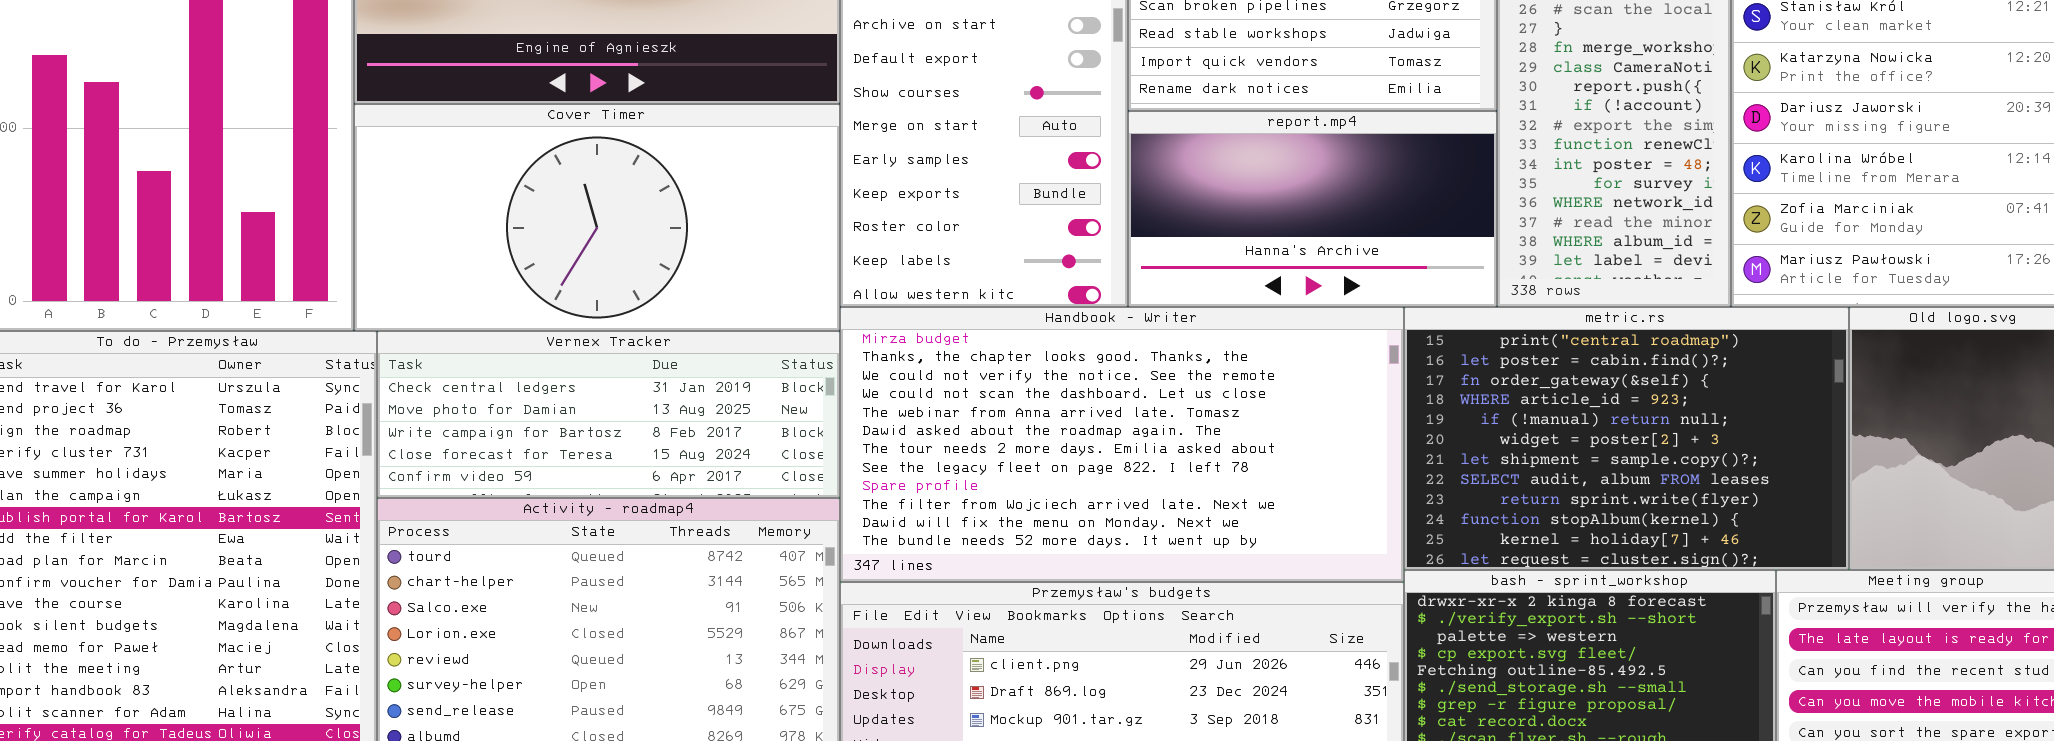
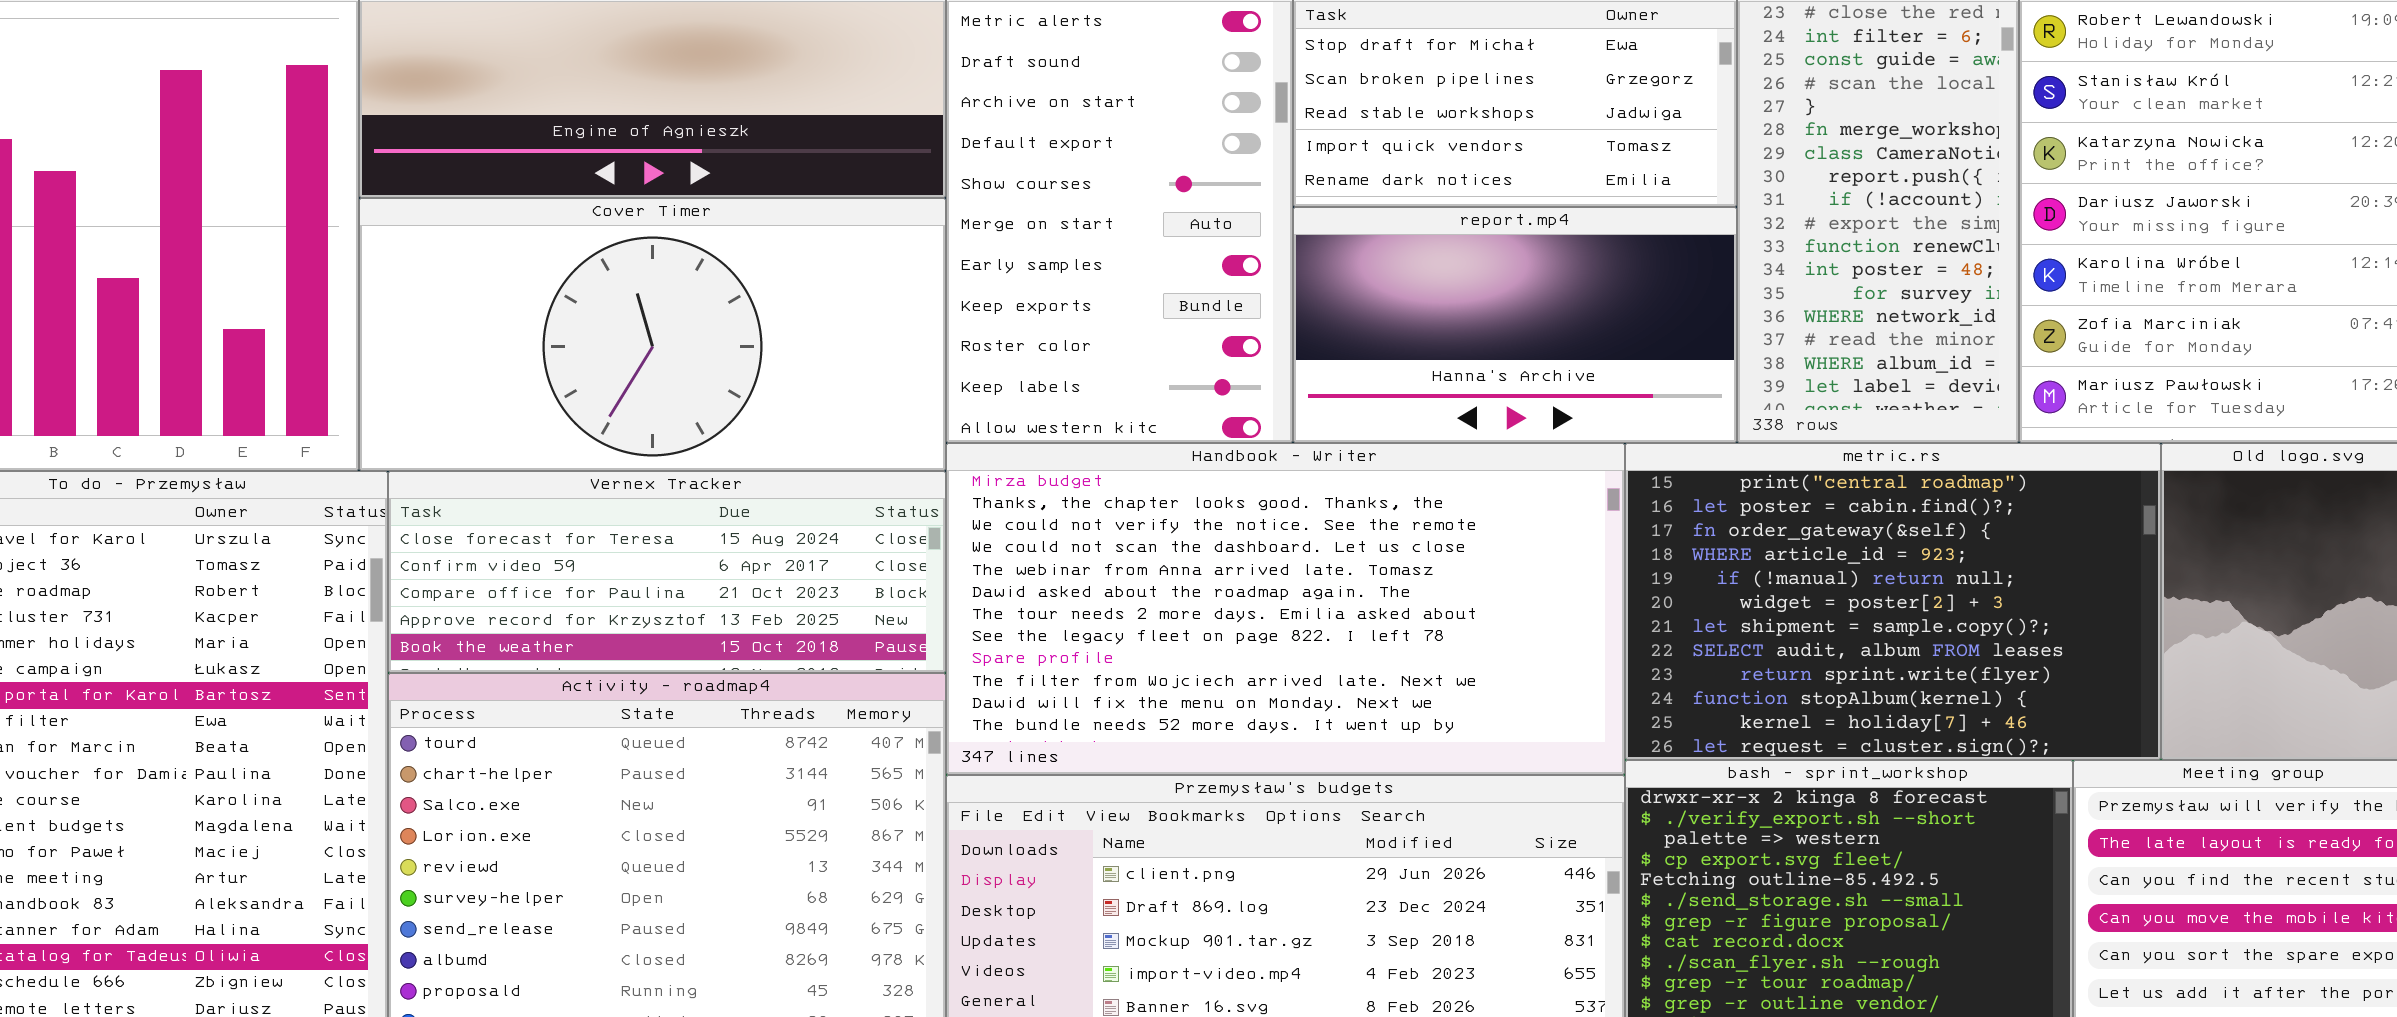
Vernex Tracker: [377,331,840,498] -> [388,471,946,673], scrolled down 3 rows

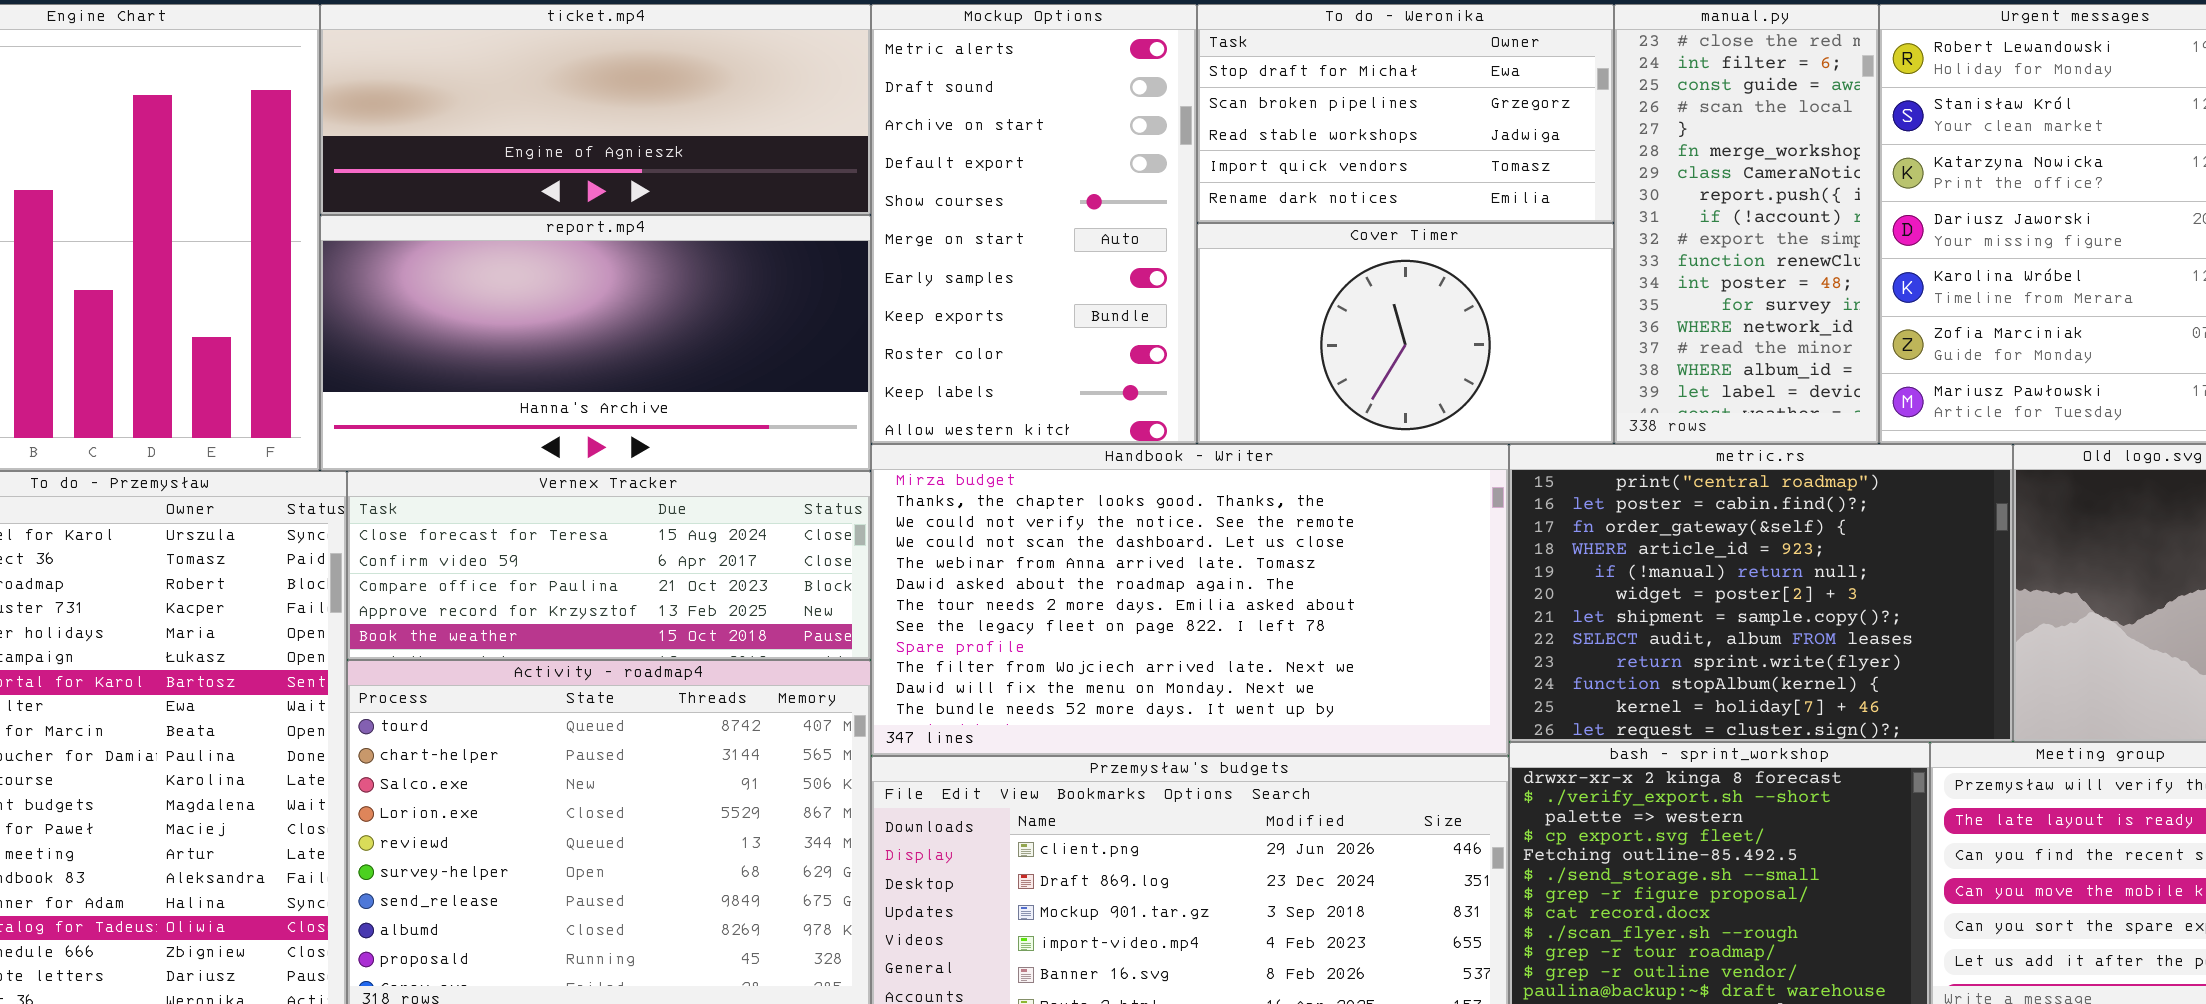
Cover Timer: [359,198,946,471] -> [1197,223,1614,444], moved, resized
report.mp4: [1293,207,1737,443] -> [320,215,871,471], moved, resized

